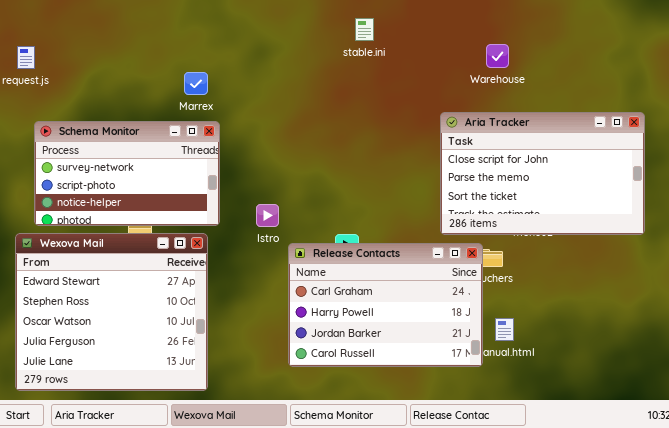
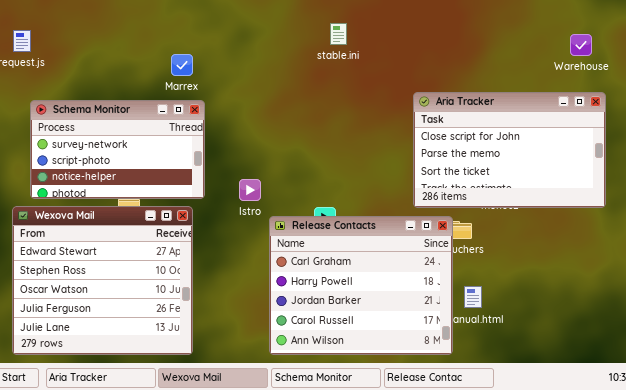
stable.ini: [355,18,374,41] -> [330,23,347,45], moved
Warehouse: [486,44,509,68] -> [570,34,592,56], moved
Release Contacts: [288,243,483,367] -> [269,216,453,355], resized

